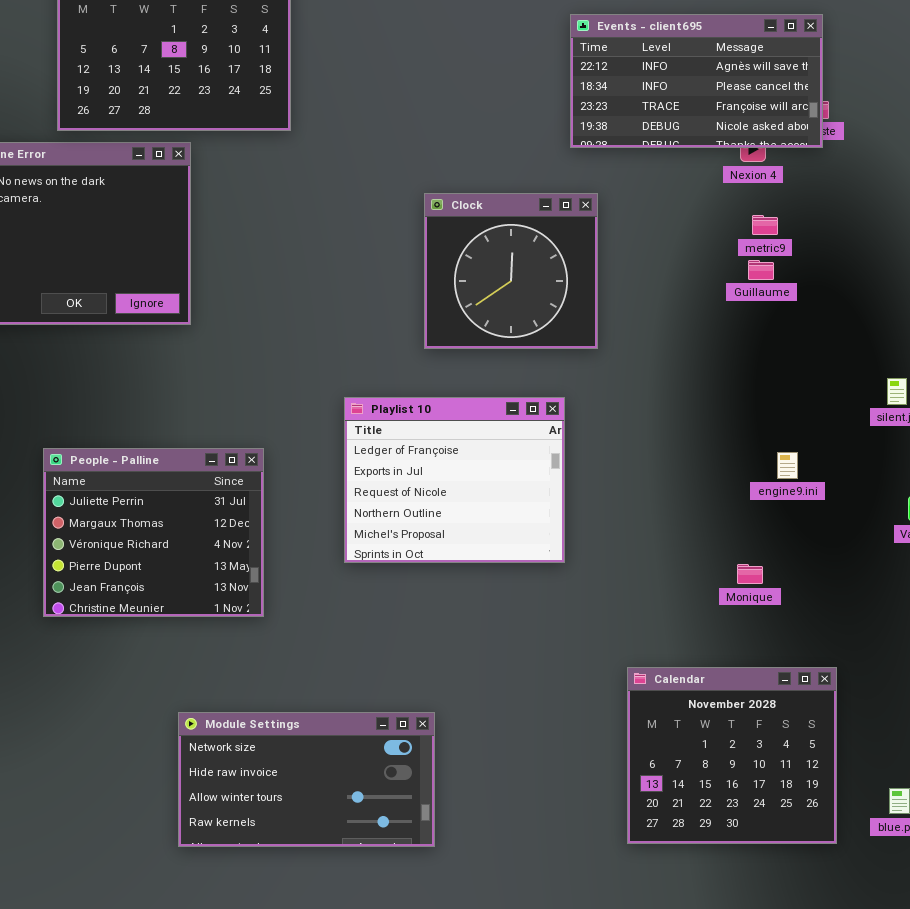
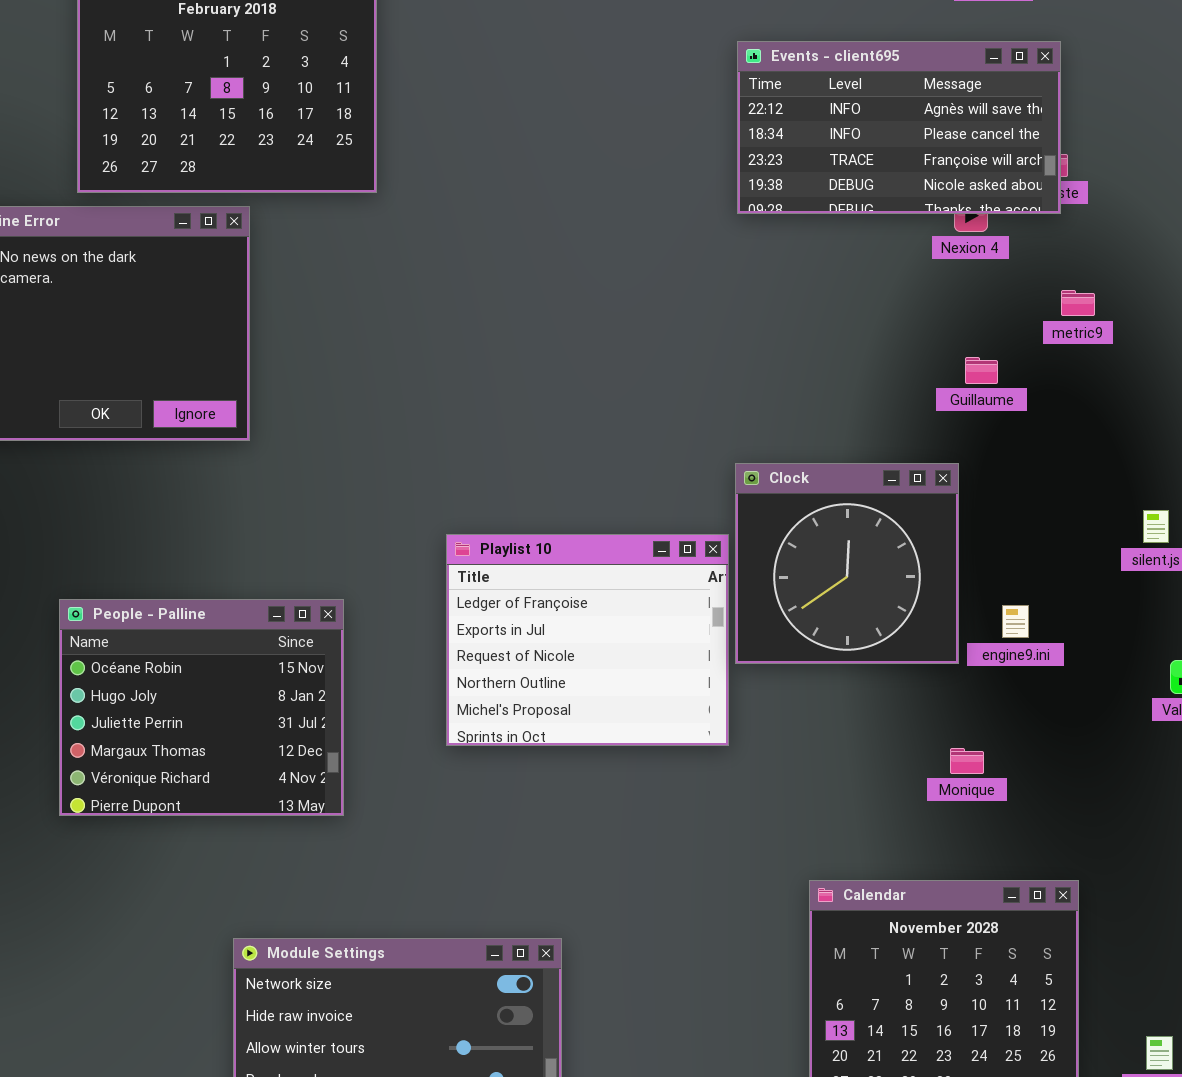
Clock: [424,193,598,349] -> [735,463,959,664], moved
metric9: [752,215,778,235] -> [1061,290,1095,316], moved
People - Palline: [43,448,264,617] -> [59,599,344,816], scrolled up 2 rows

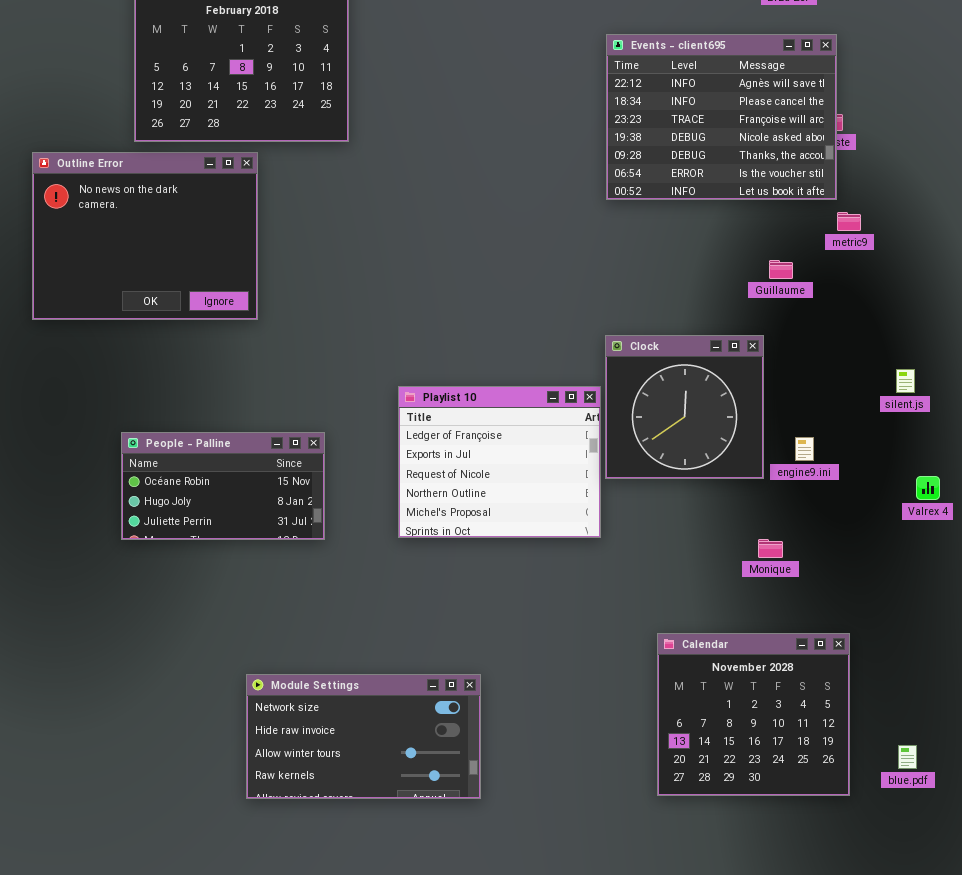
Events - client695: [737,41,1061,214] -> [606,34,837,200], resized
People - Palline: [59,599,344,816] -> [121,432,325,540], resized

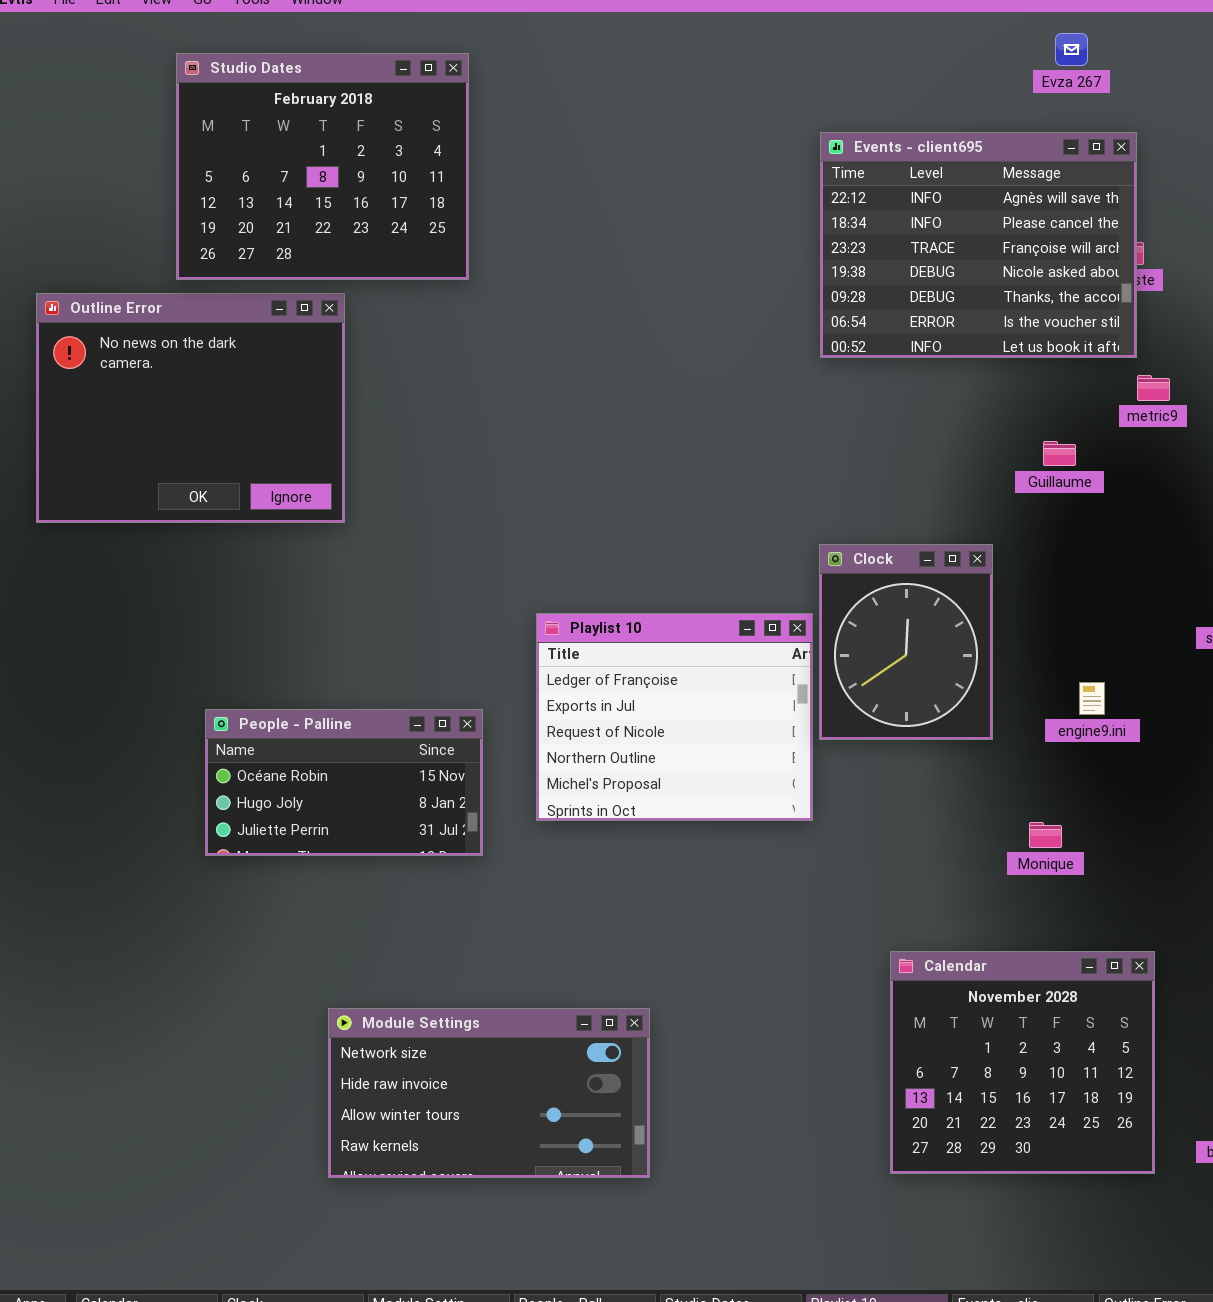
Clock: [605,335,764,479] -> [819,544,993,740], resized
People - Palline: [121,432,325,540] -> [205,709,483,856], moved

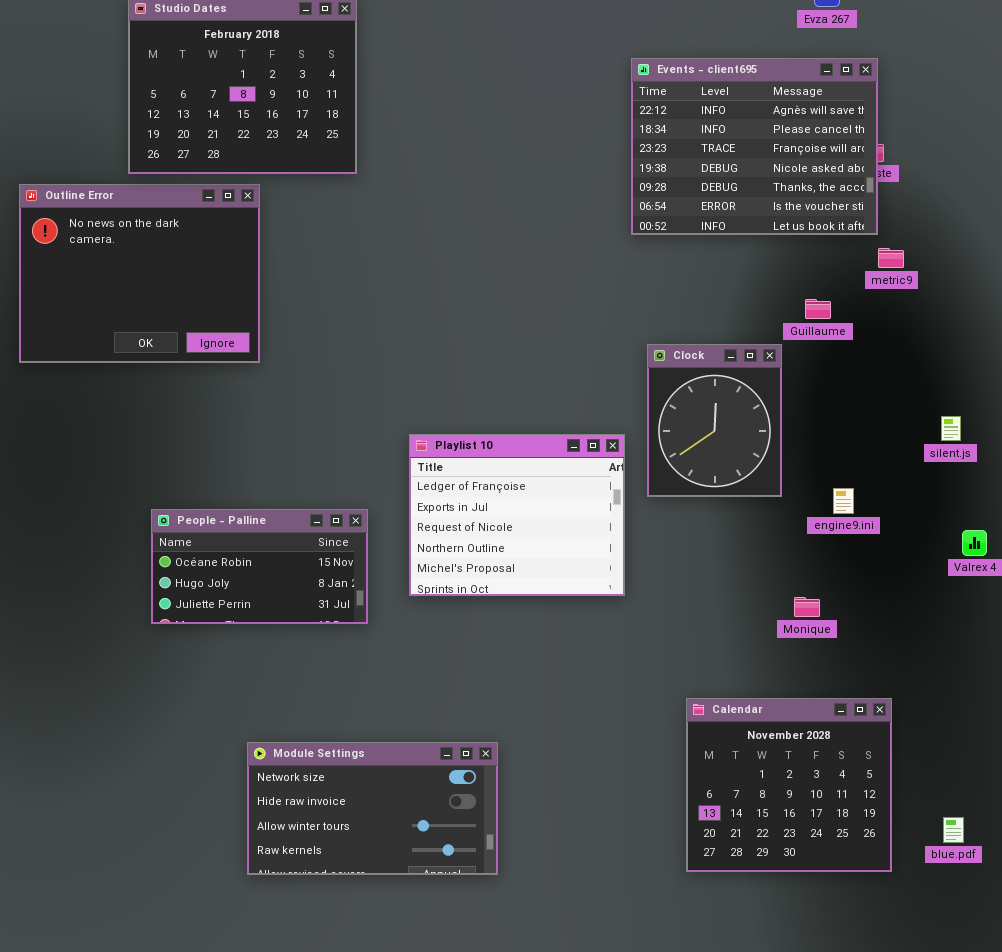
Clock: [819,544,993,740] -> [647,344,782,497], moved

